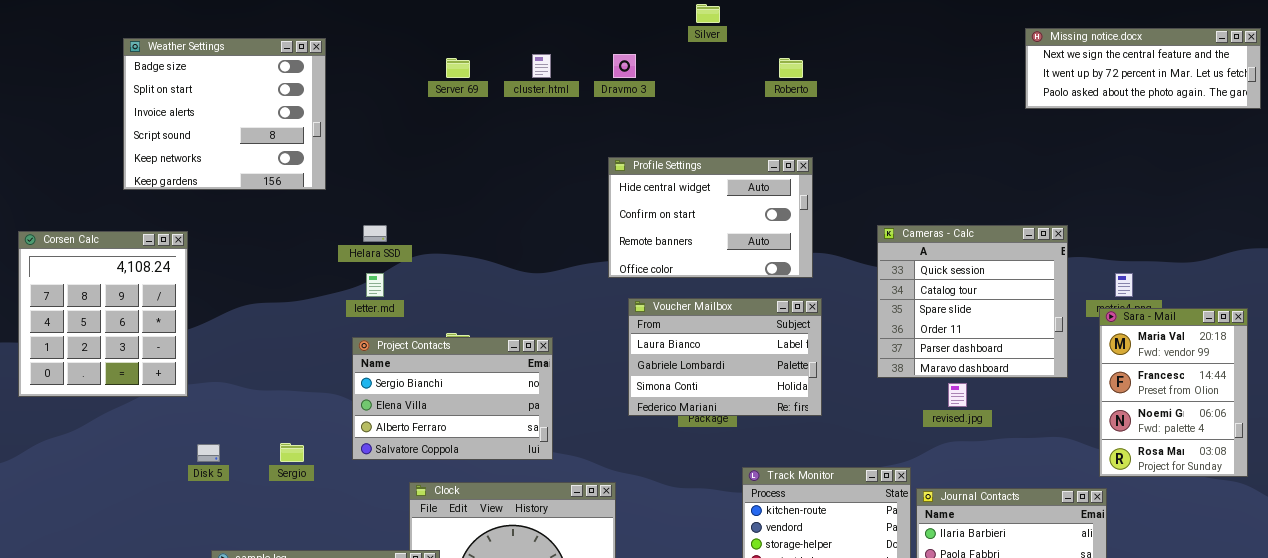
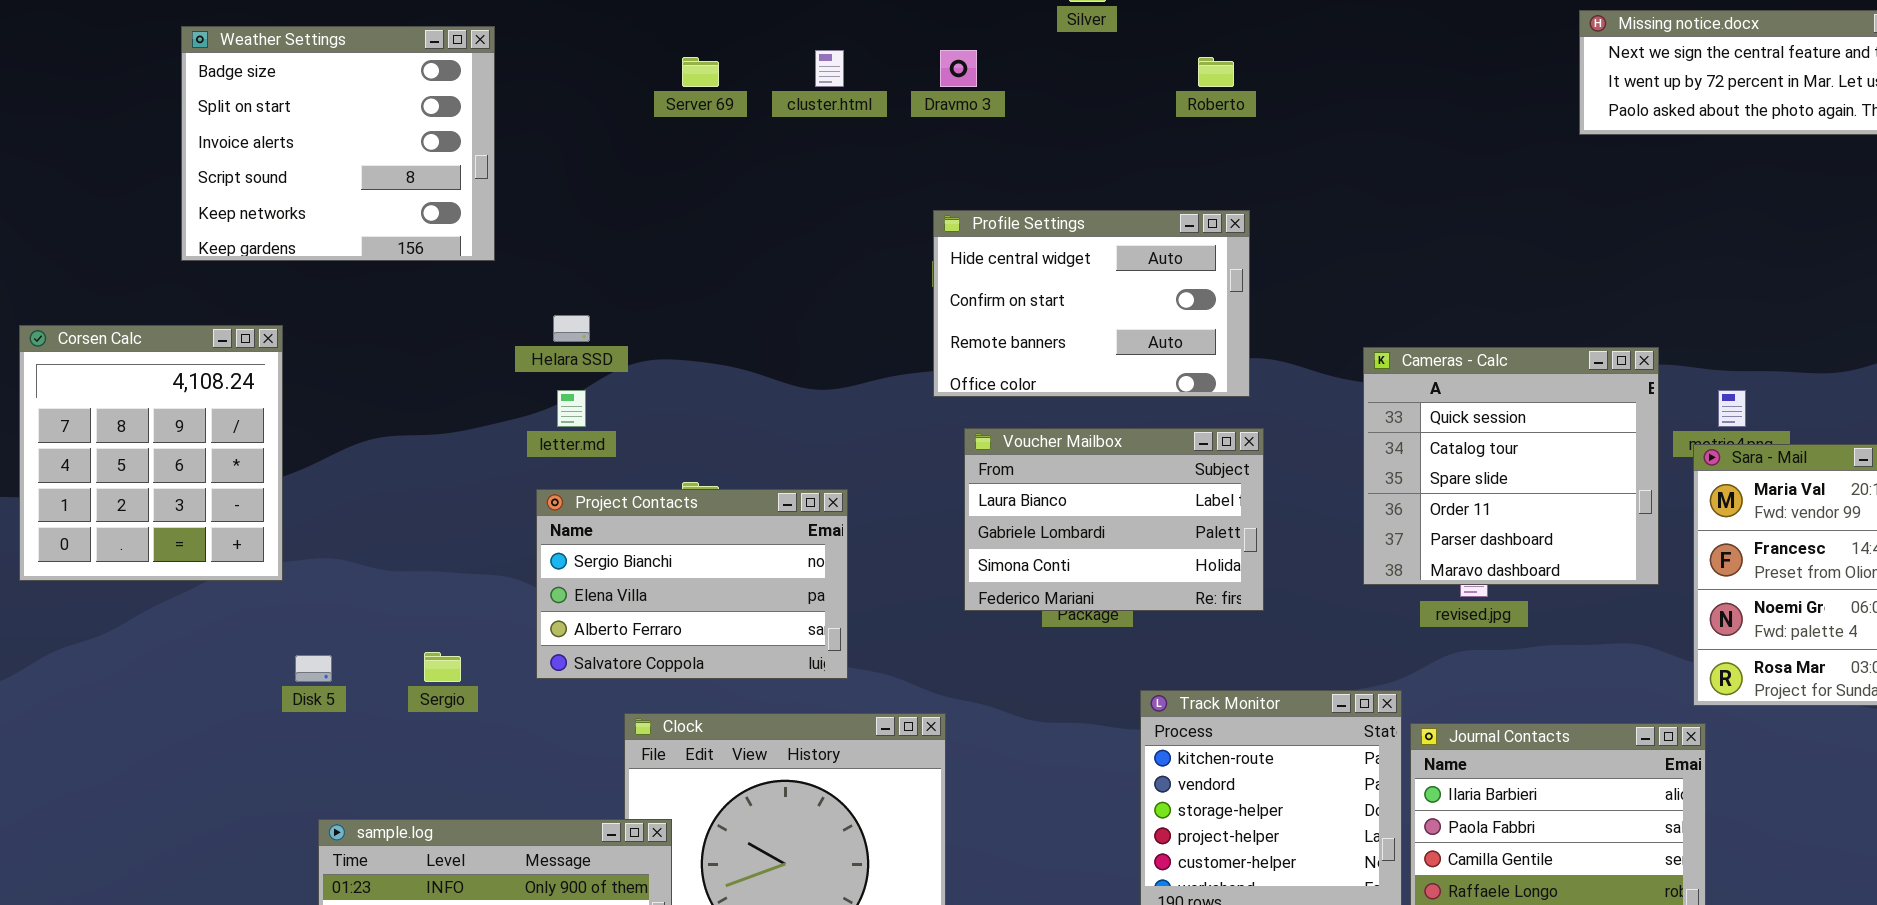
Cameras - Calc: [877,225,1068,378] -> [1363,347,1659,585], moved

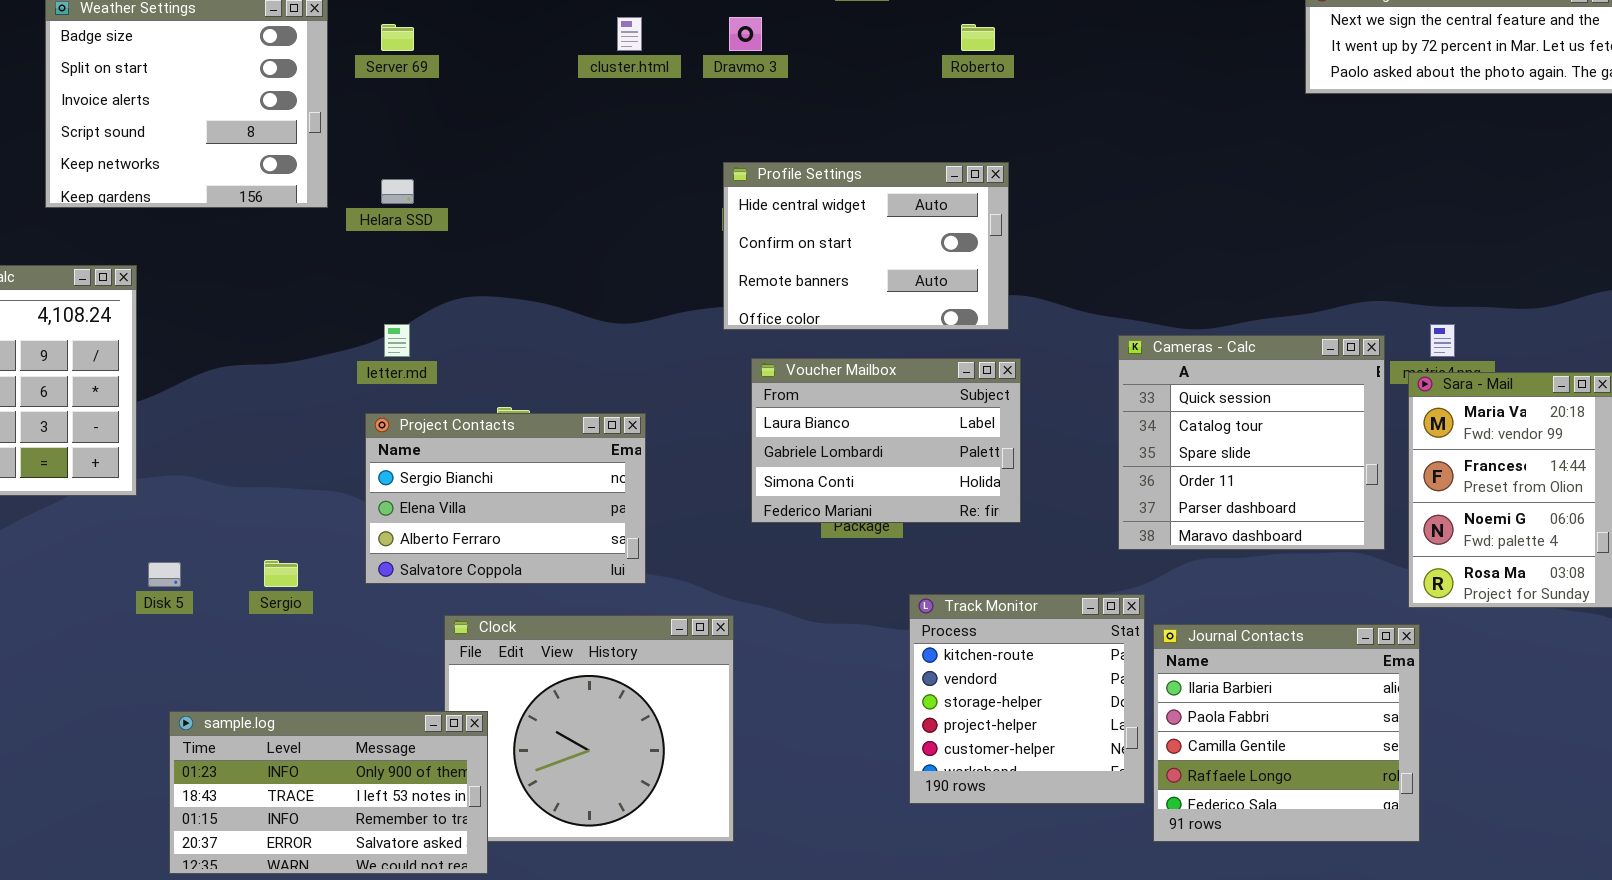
Server 69: [682,57,719,87] -> [381,24,414,51], moved
Helara SSD: [553,315,590,342] -> [381,179,414,204], moved
Cameras - Calc: [1363,347,1659,585] -> [1118,335,1385,550], moved

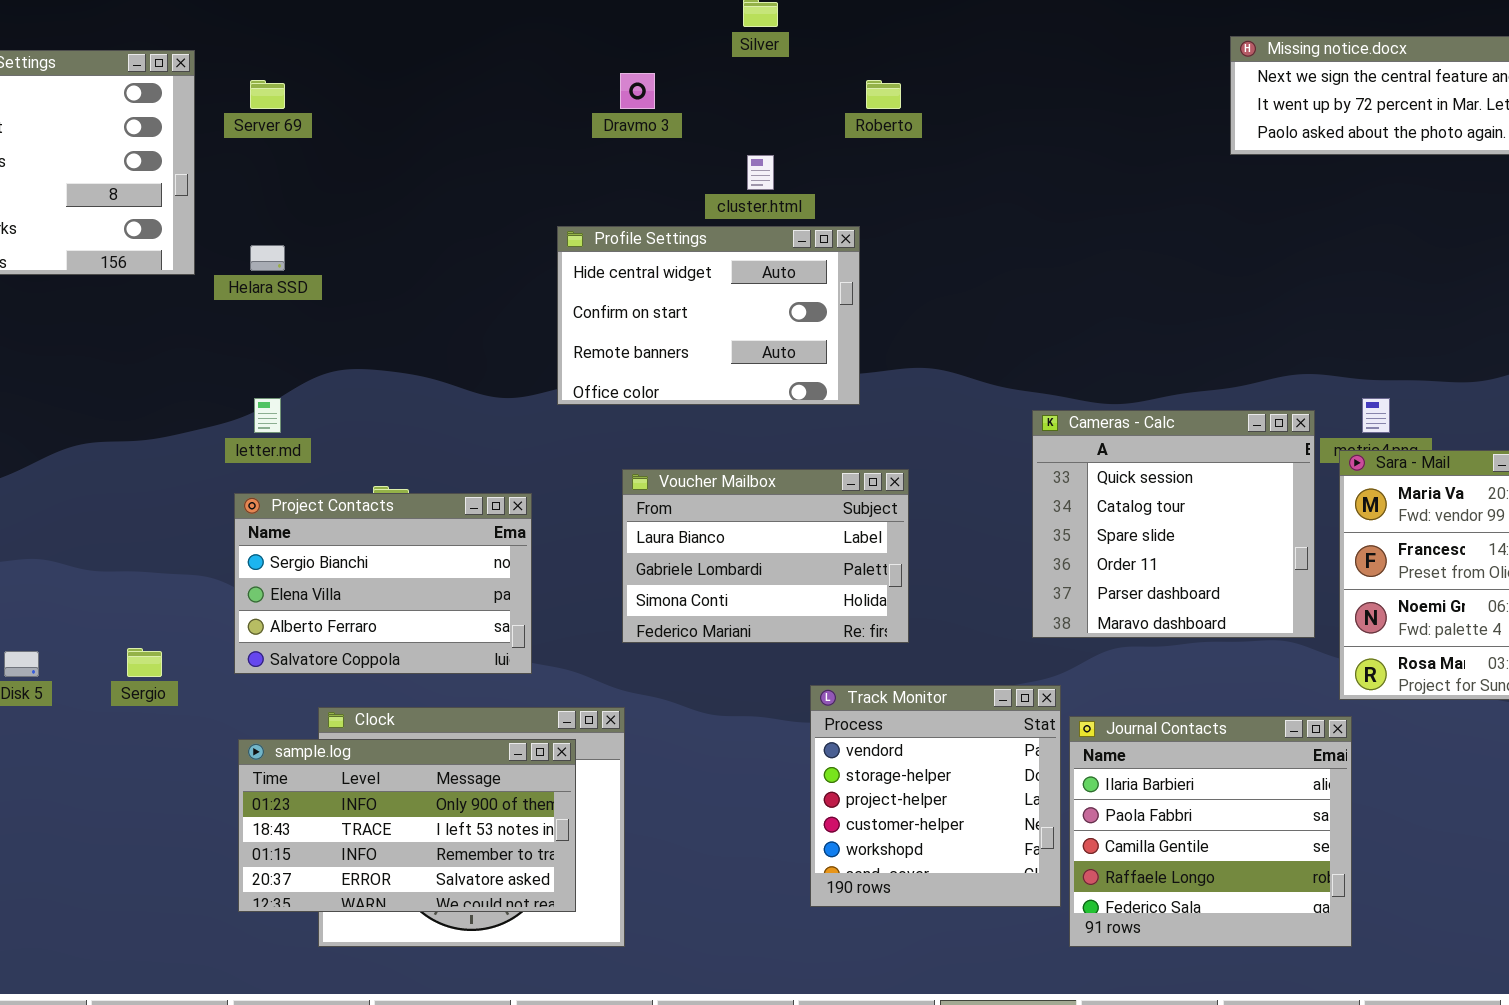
cluster.html: [617,17,642,51] -> [747,155,774,190], moved
Profile Settings: [723,162,1009,330] -> [557,226,860,405], moved
Voucher Mailbox: [751,358,1021,523] -> [622,469,909,643], moved
Track Monitor: [909,594,1145,804] -> [810,685,1061,907], scrolled down 1 row
sample.log: [169,711,488,874] -> [238,739,576,912], moved

